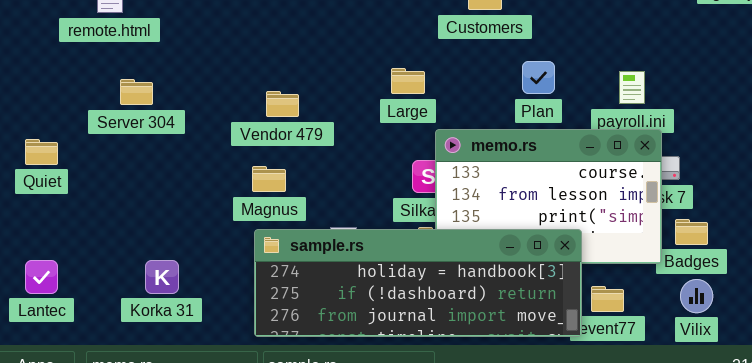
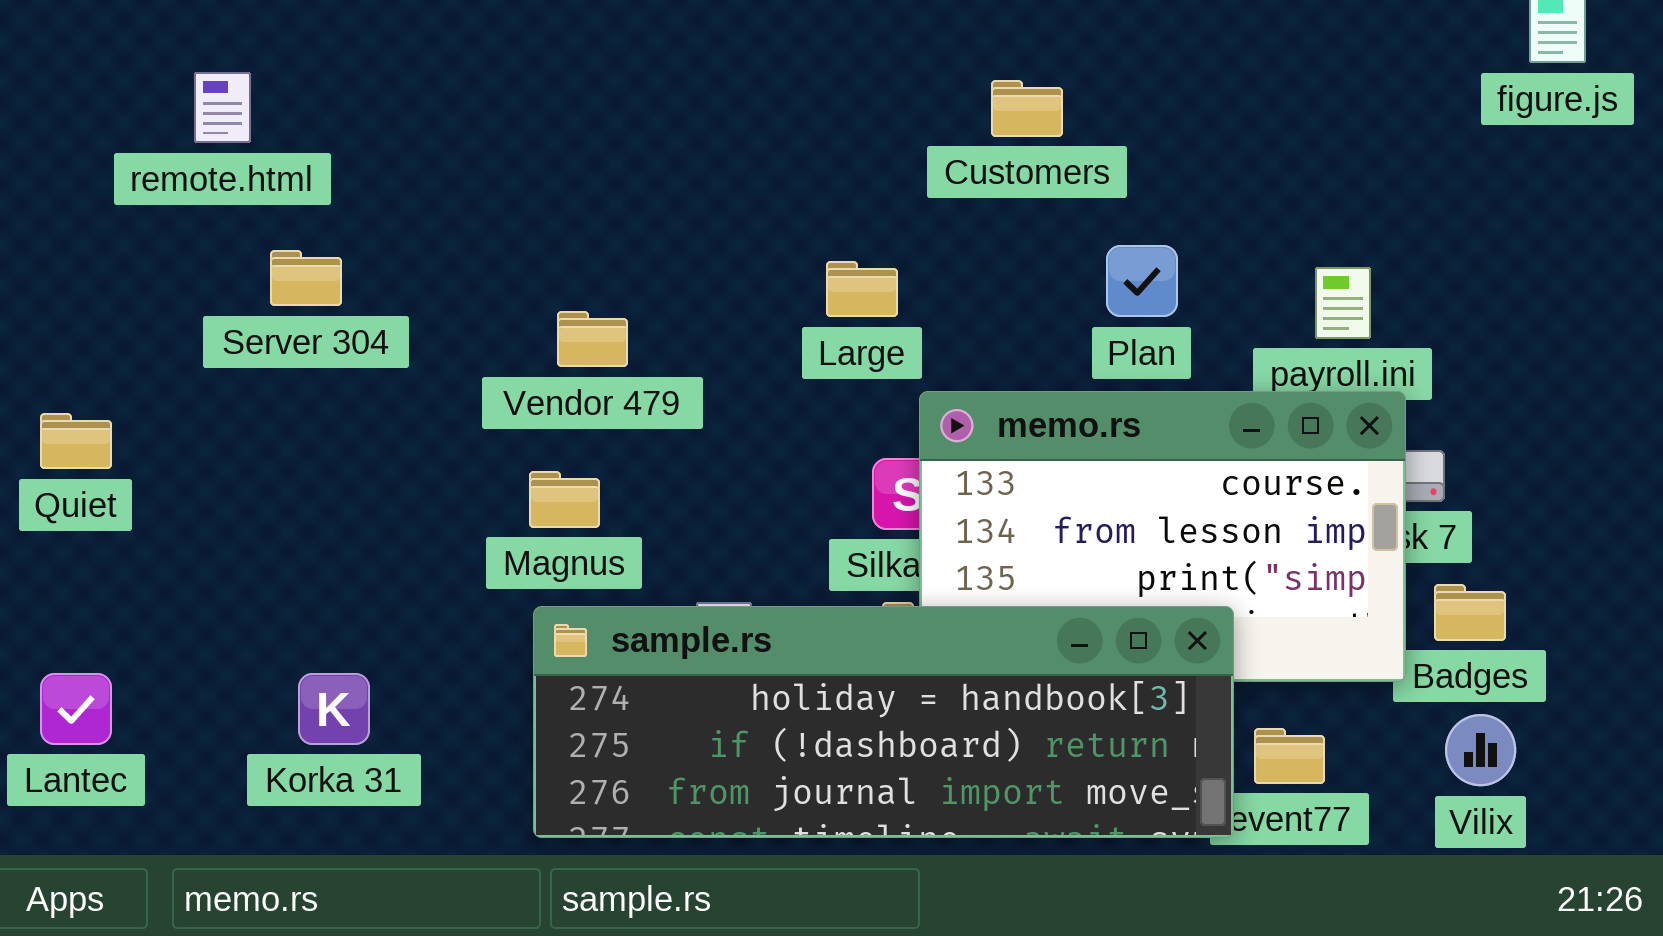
Server 304: [120,79,153,105] -> [270,250,342,306], moved

